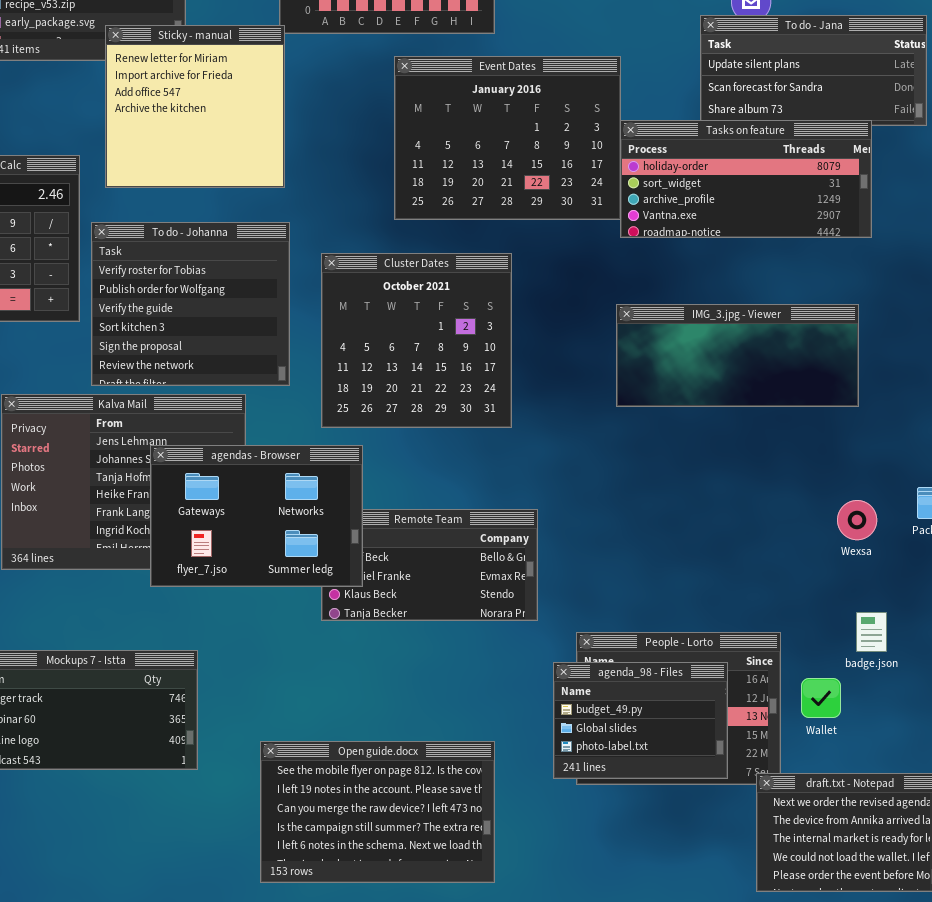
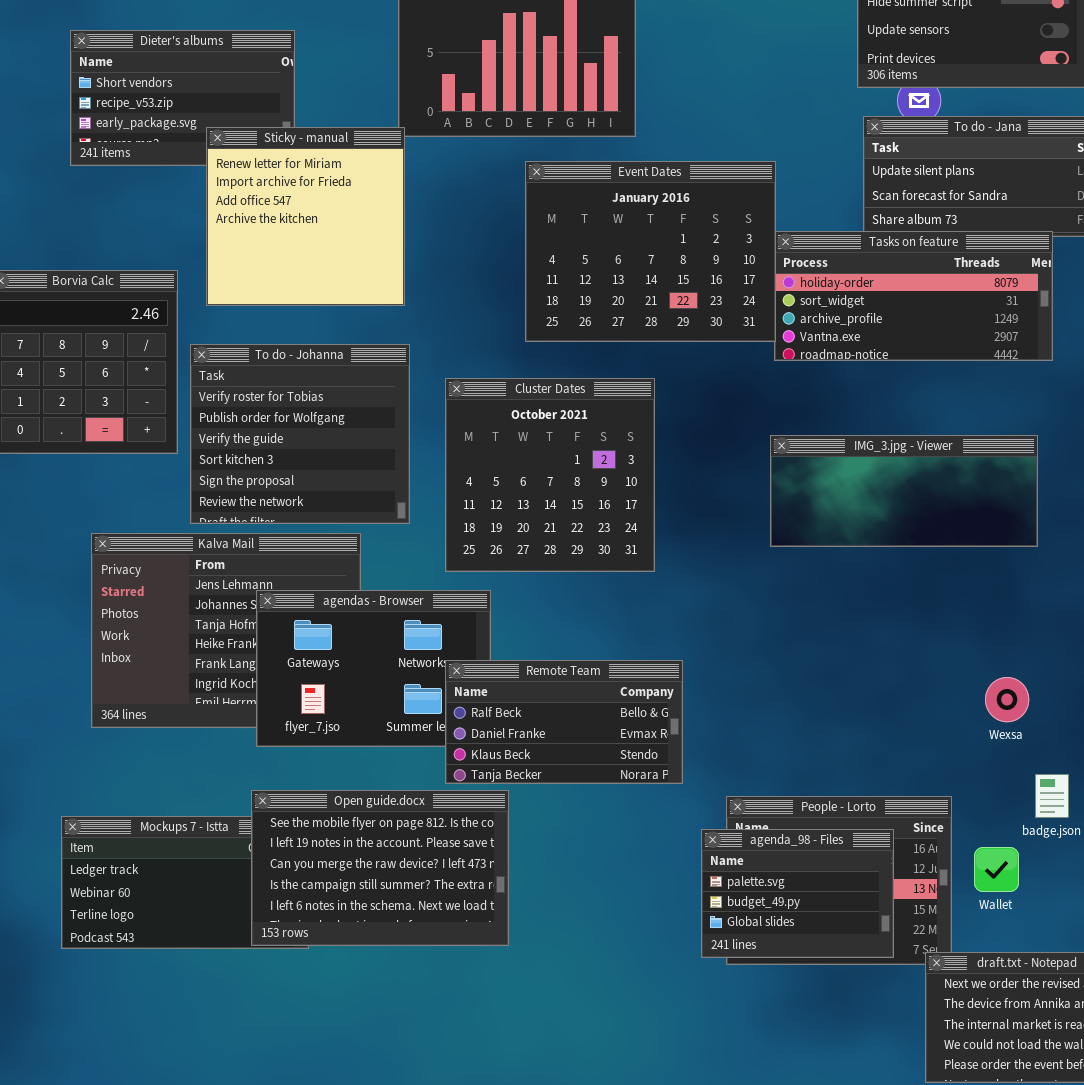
Wexsa: [837,500,877,540] -> [985,677,1029,722], moved
Remote Team: [321,509,538,621] -> [445,660,683,784], raised
agenda_98 - Files: [553,662,728,779] -> [701,829,894,958], scrolled up 1 row
Open guide.docx: [260,741,495,883] -> [251,790,509,946], moved

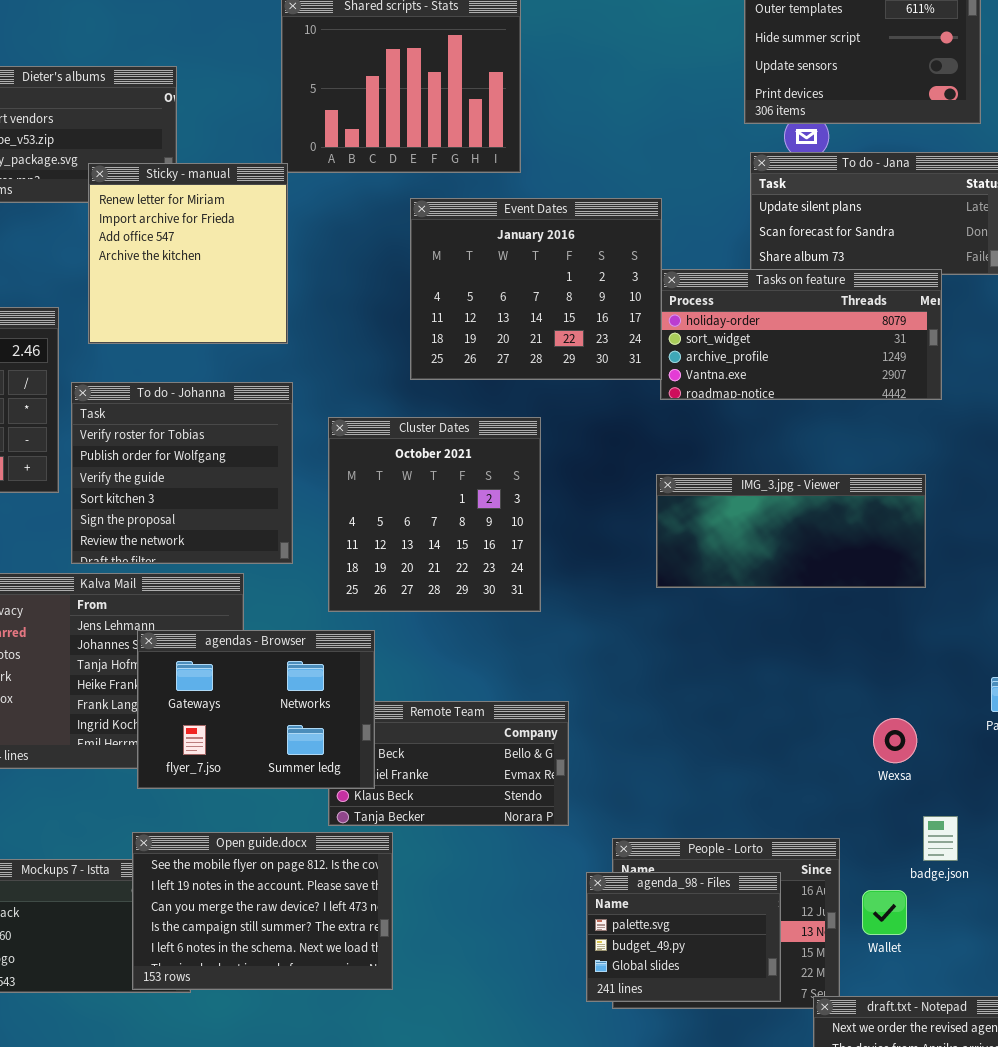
agendas - Browser: [256,590,491,747] -> [137,630,375,789], raised

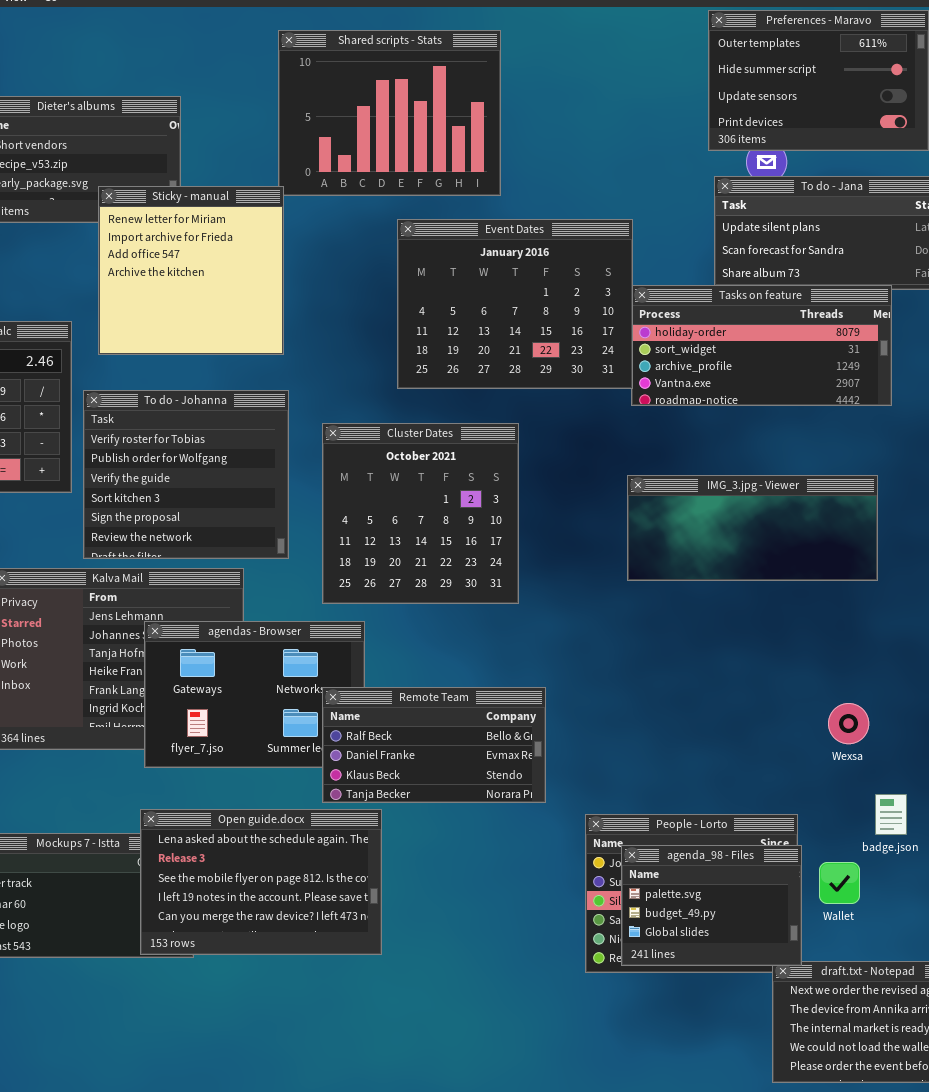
Remote Team: [328,701,569,826] -> [322,687,546,803], raised
Open guide.docx: [132,832,393,990] -> [140,809,382,955], scrolled up 2 rows
agenda_98 - Files: [586,872,781,1002] -> [621,845,802,966], moved

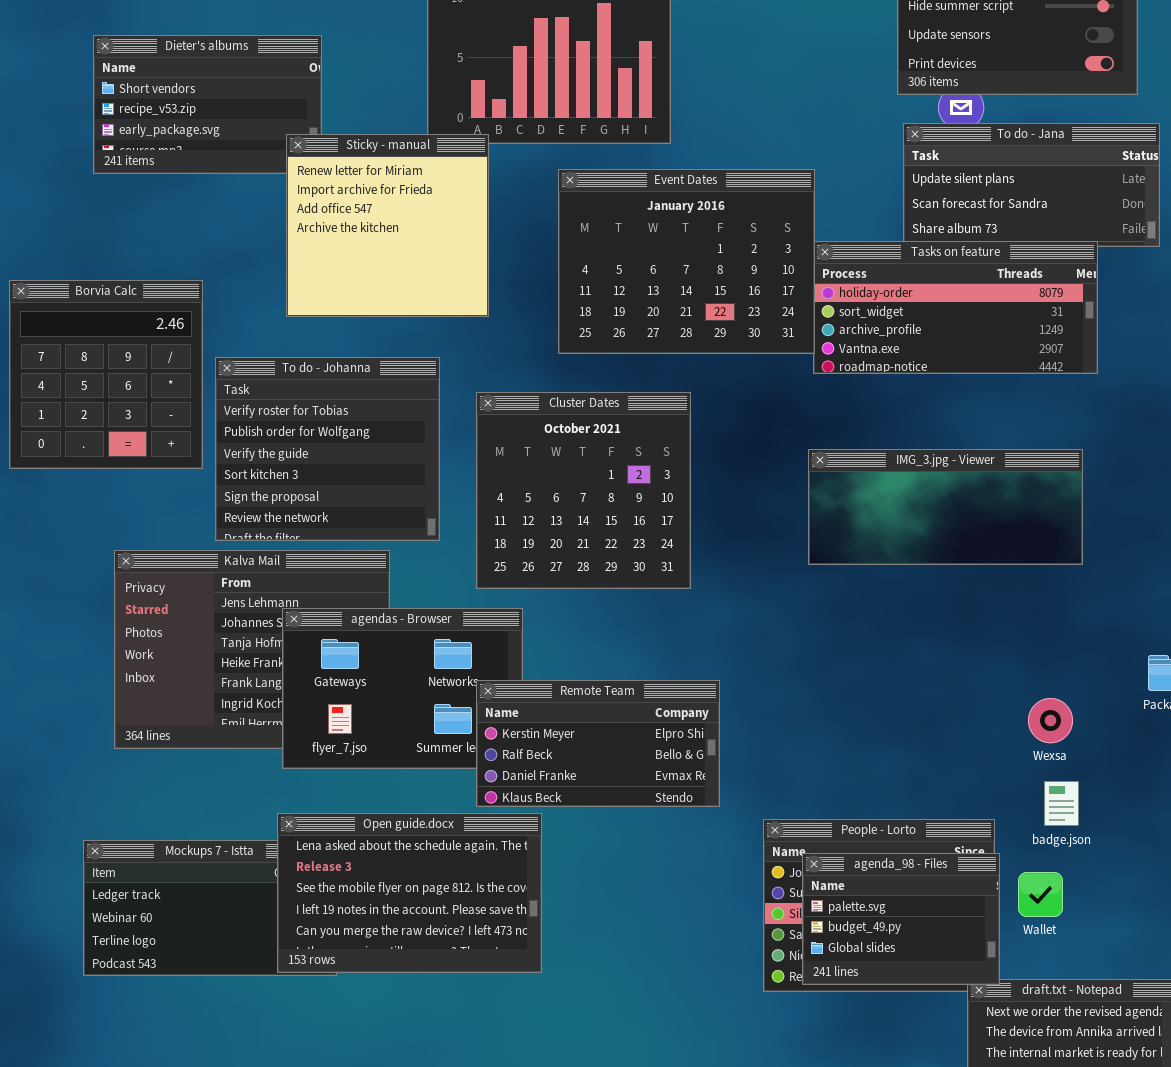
Sticky - manual: [98,186,284,355] -> [286,134,489,317], moved
Remote Team: [322,687,546,803] -> [476,680,720,807], scrolled up 1 row
badge.json: [875,794,907,835] -> [1044,781,1079,826], moved

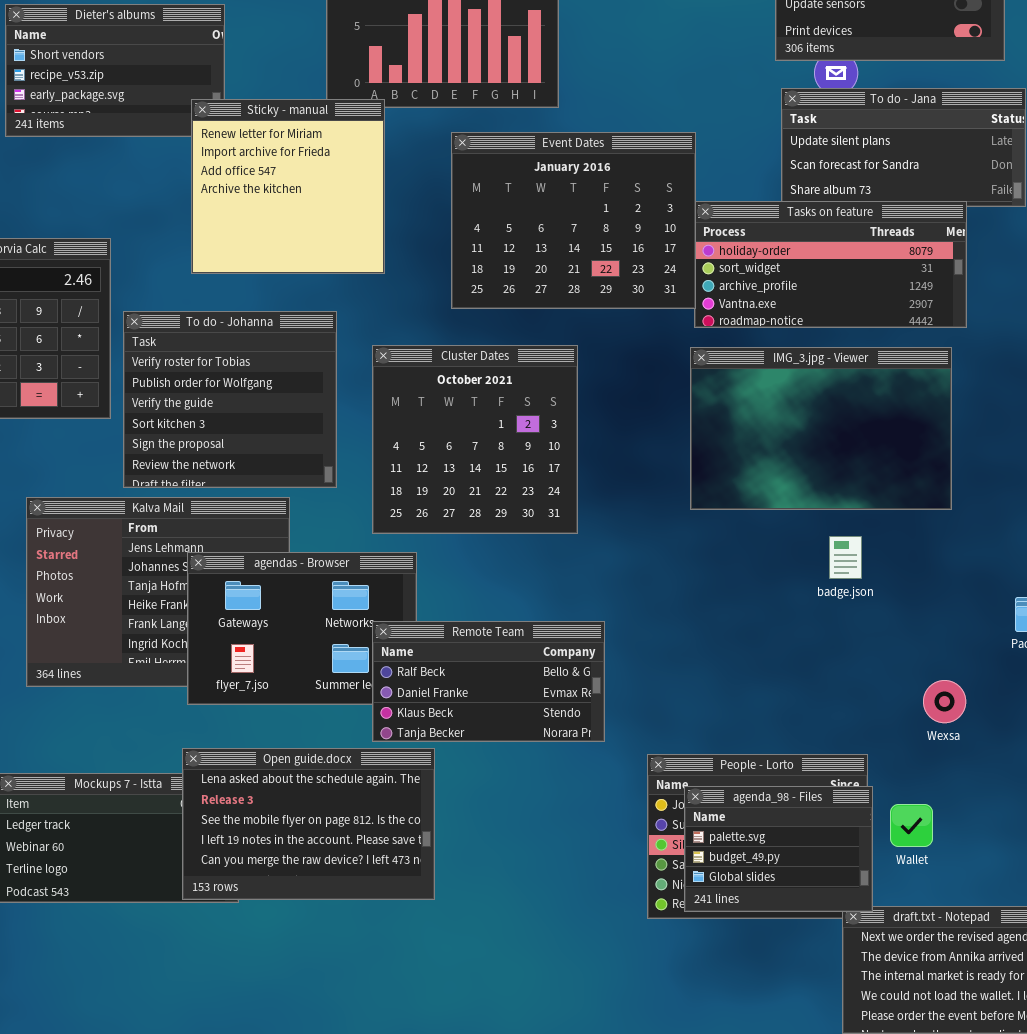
IMG_3.jpg - Viewer: [808,449,1083,565] -> [690,347,952,510], resized
Remote Team: [476,680,720,807] -> [372,621,605,742], scrolled down 1 row
Wexsa: [1028,698,1073,743] -> [923,680,966,723], moved
badge.json: [1044,781,1079,826] -> [829,536,862,579], moved

